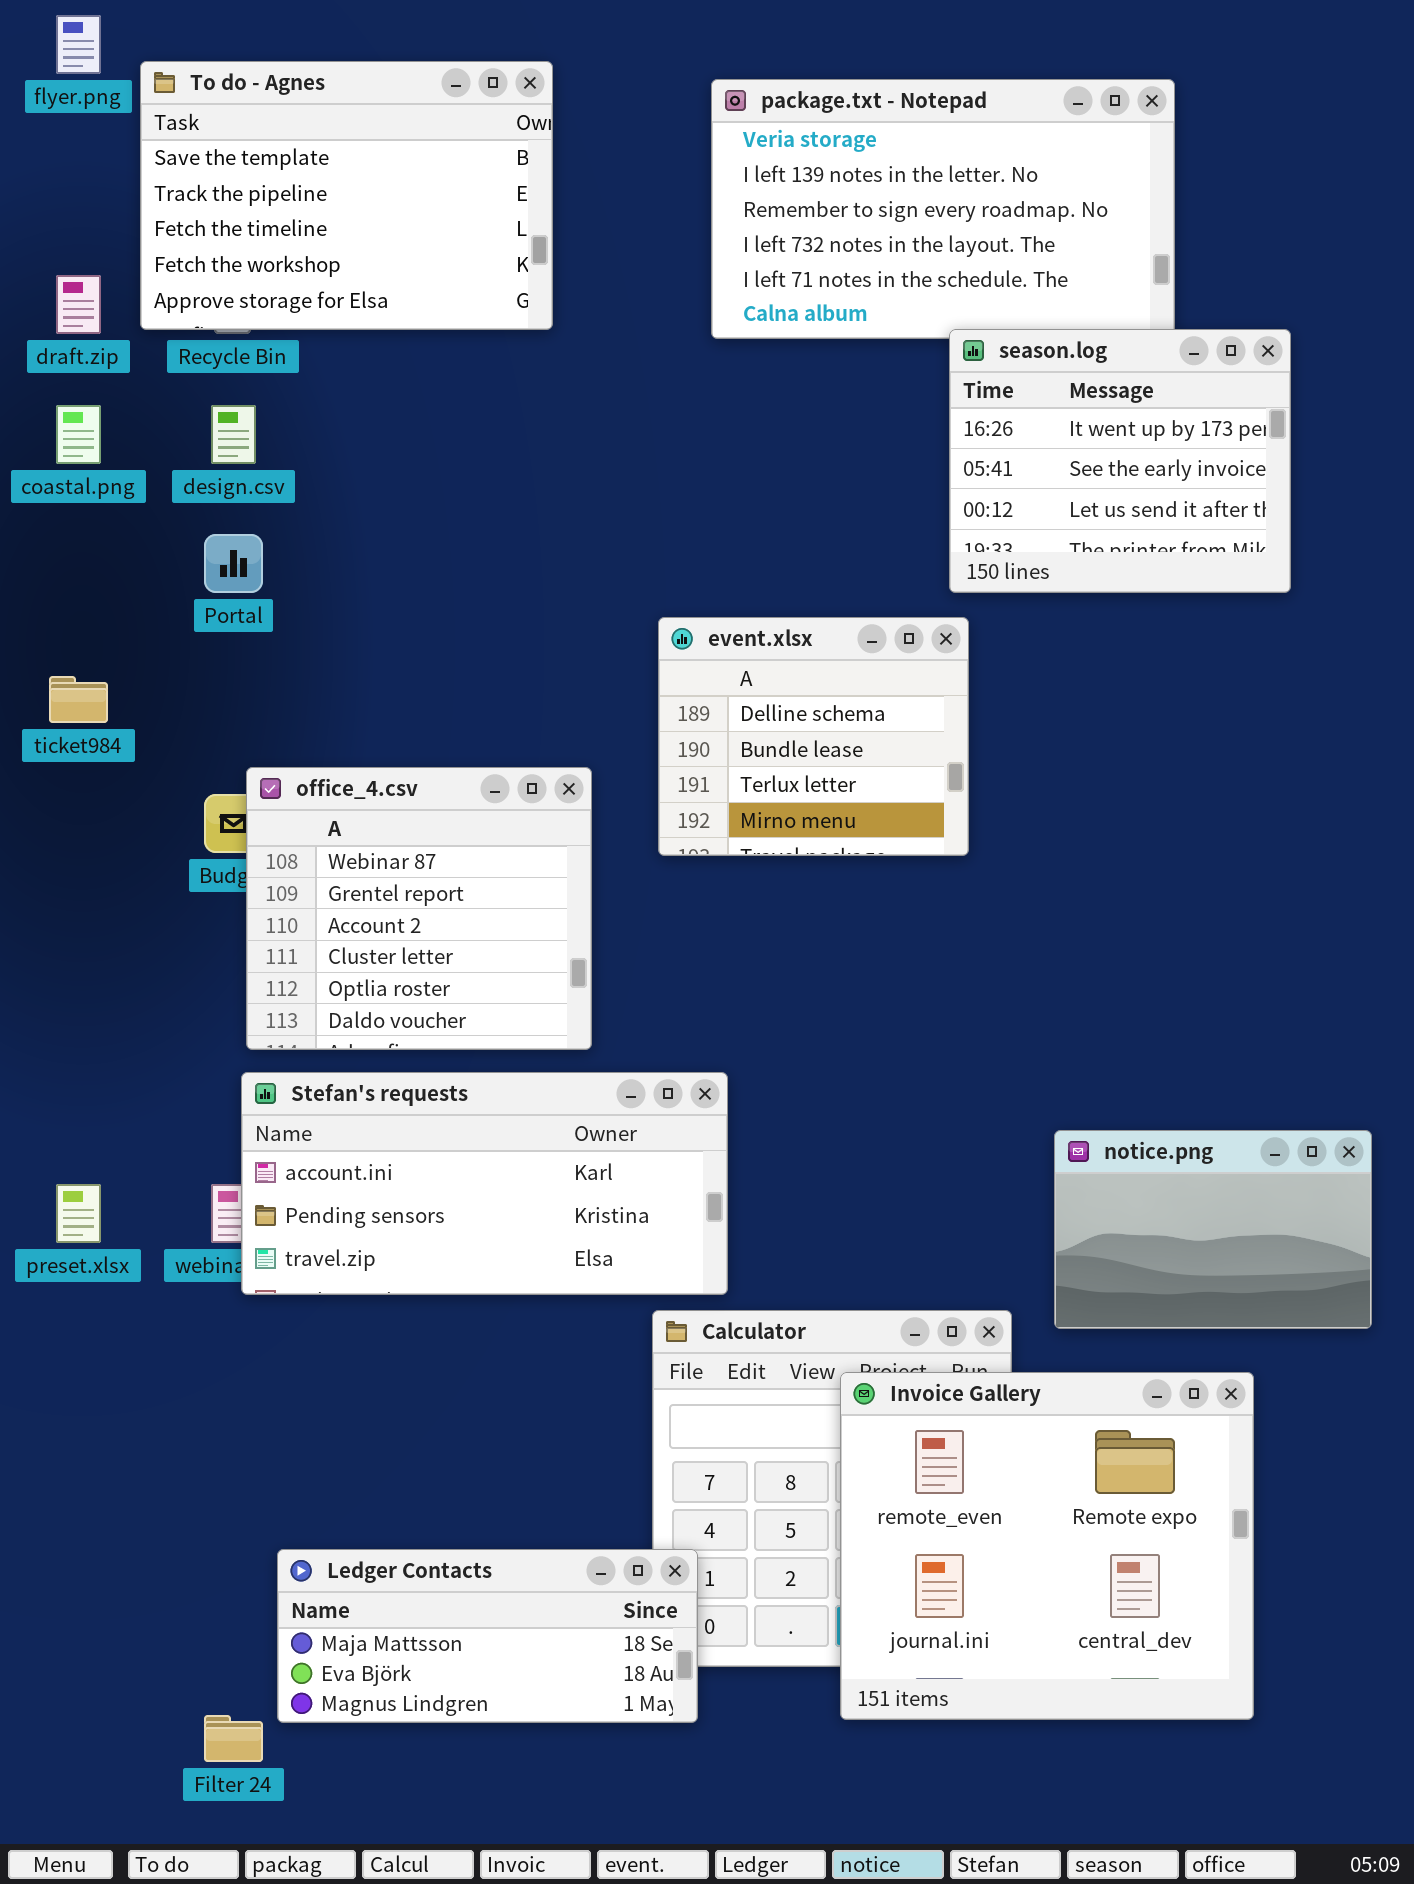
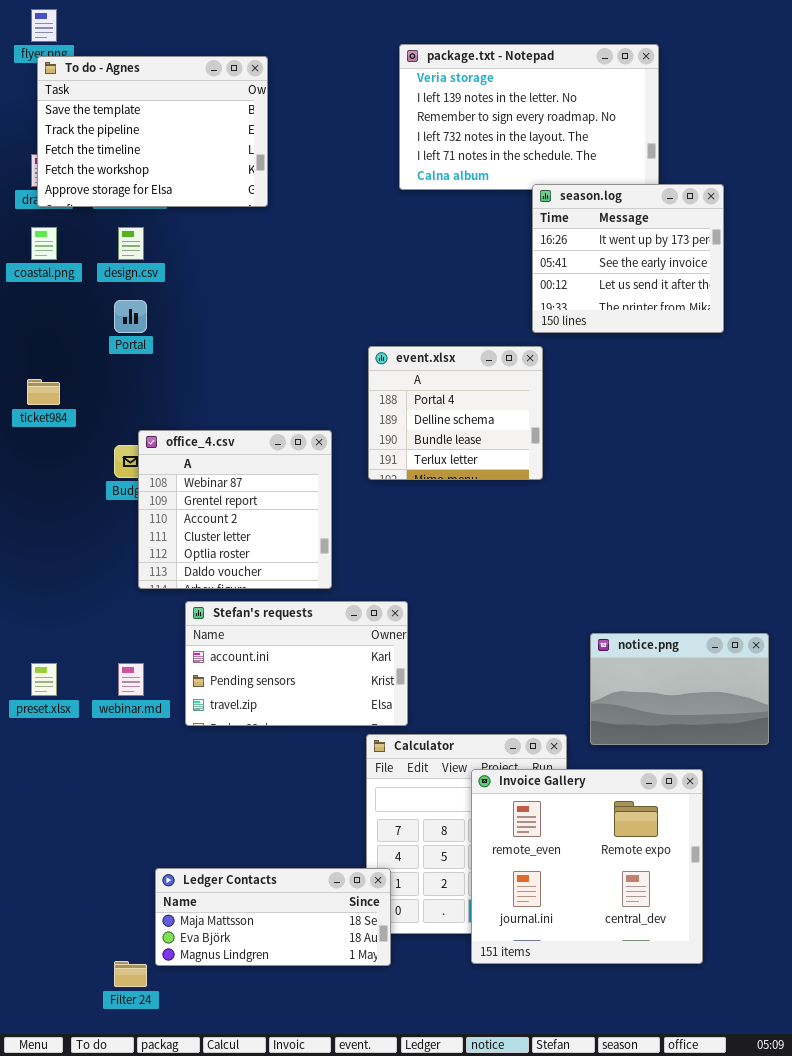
To do - Agnes: [140,61,553,330] -> [37,56,268,207], moved
event.xlsx: [658,617,969,856] -> [368,346,543,480], scrolled up 1 row
Stefan's requests: [241,1072,728,1295] -> [185,601,408,726], resized

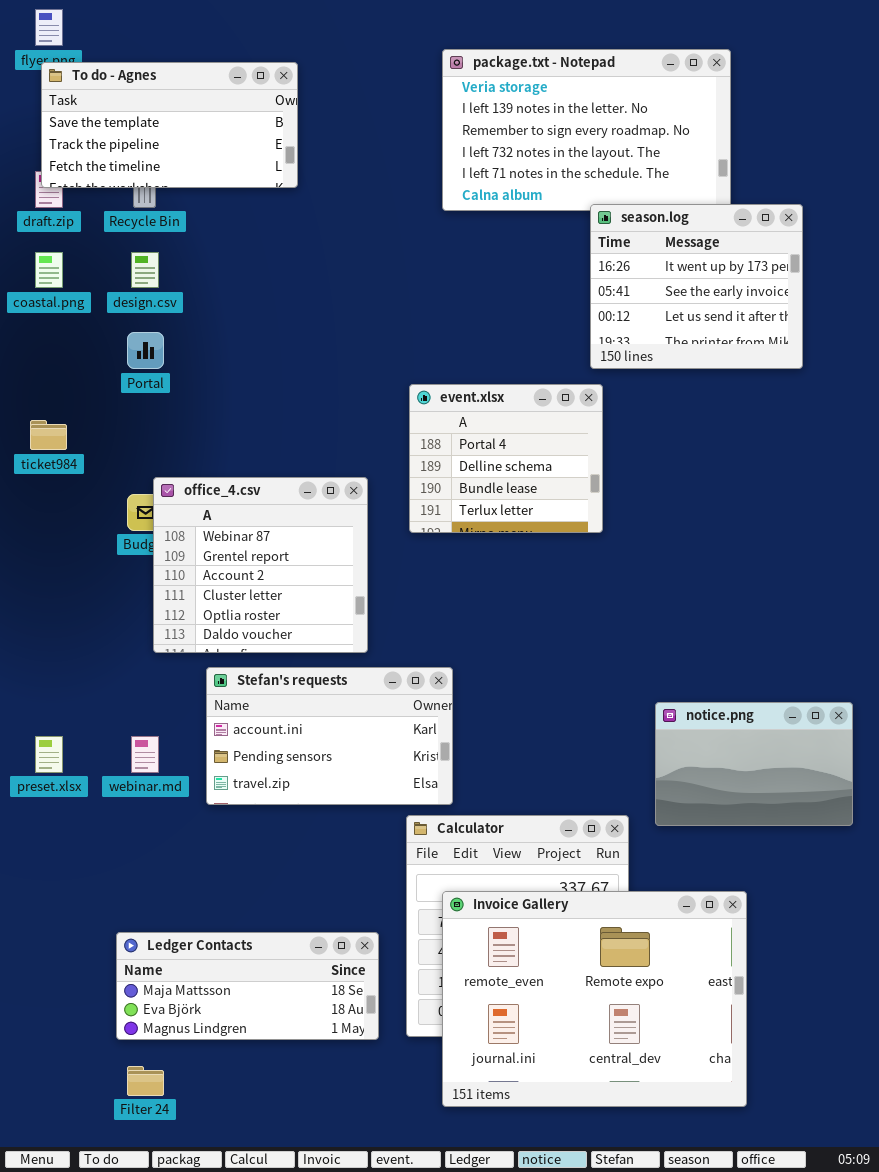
To do - Agnes: [37,56,268,207] -> [41,62,298,188], resized
Invoice Gallery: [471,769,703,964] -> [442,891,747,1107], moved, resized
Ledger Contacts: [155,868,391,966] -> [116,932,379,1040], moved

